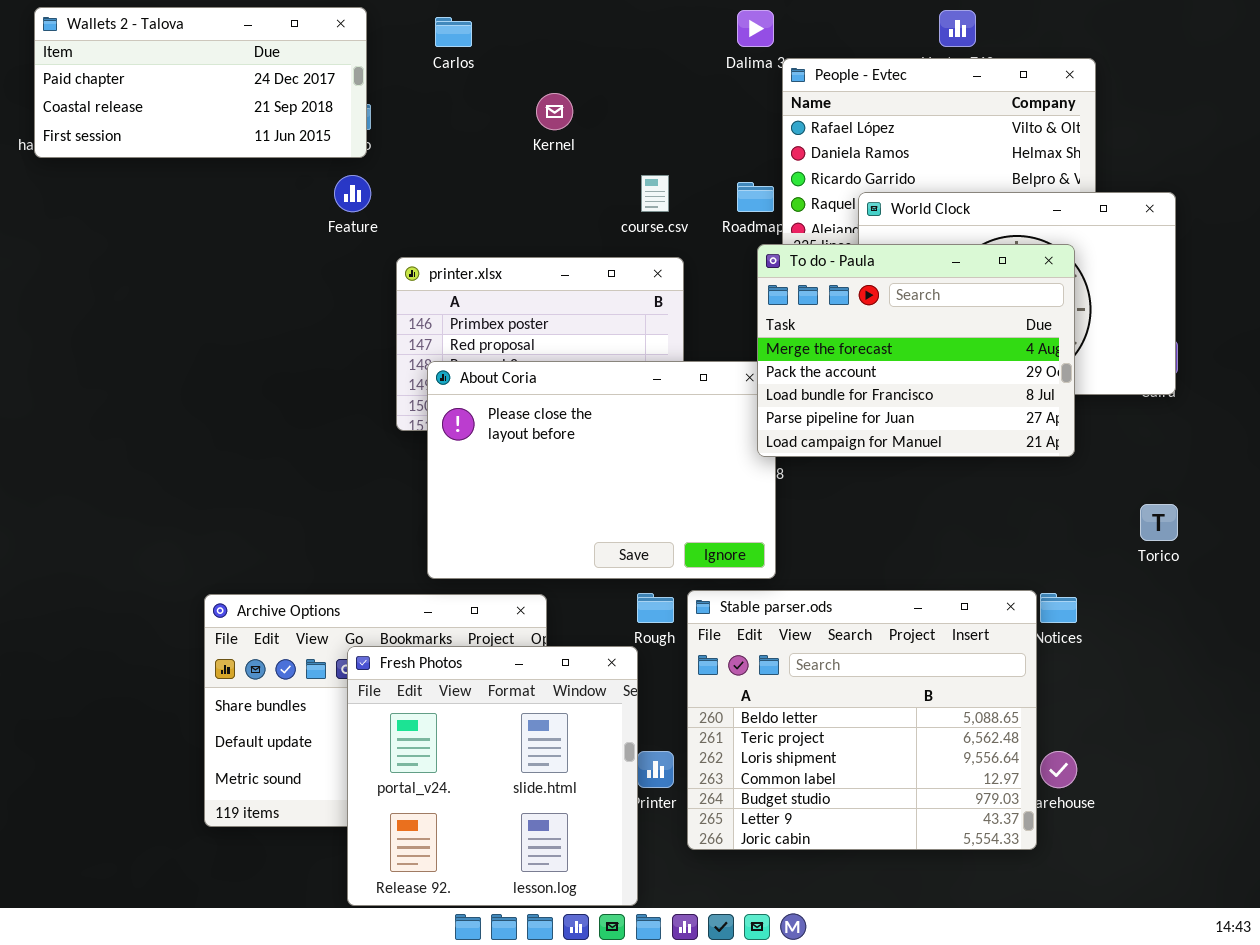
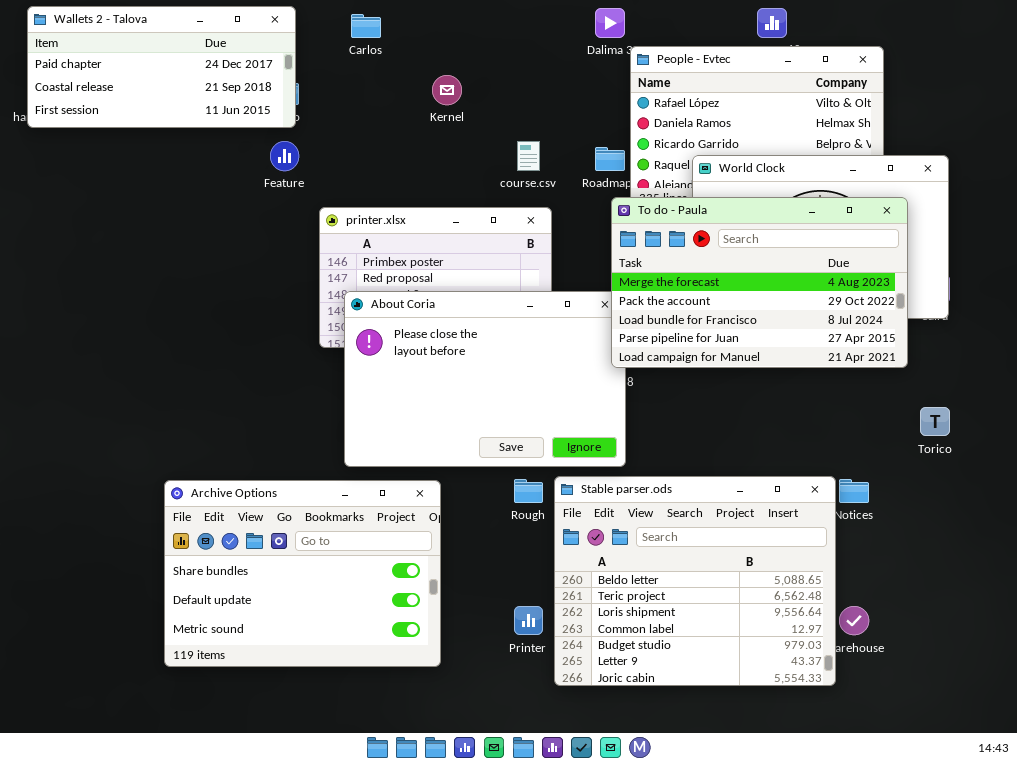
To do - Paula: [757,244,1075,457] -> [611,197,908,368], resized
Fresh Photos: [347,646,638,906] -> none, closed

